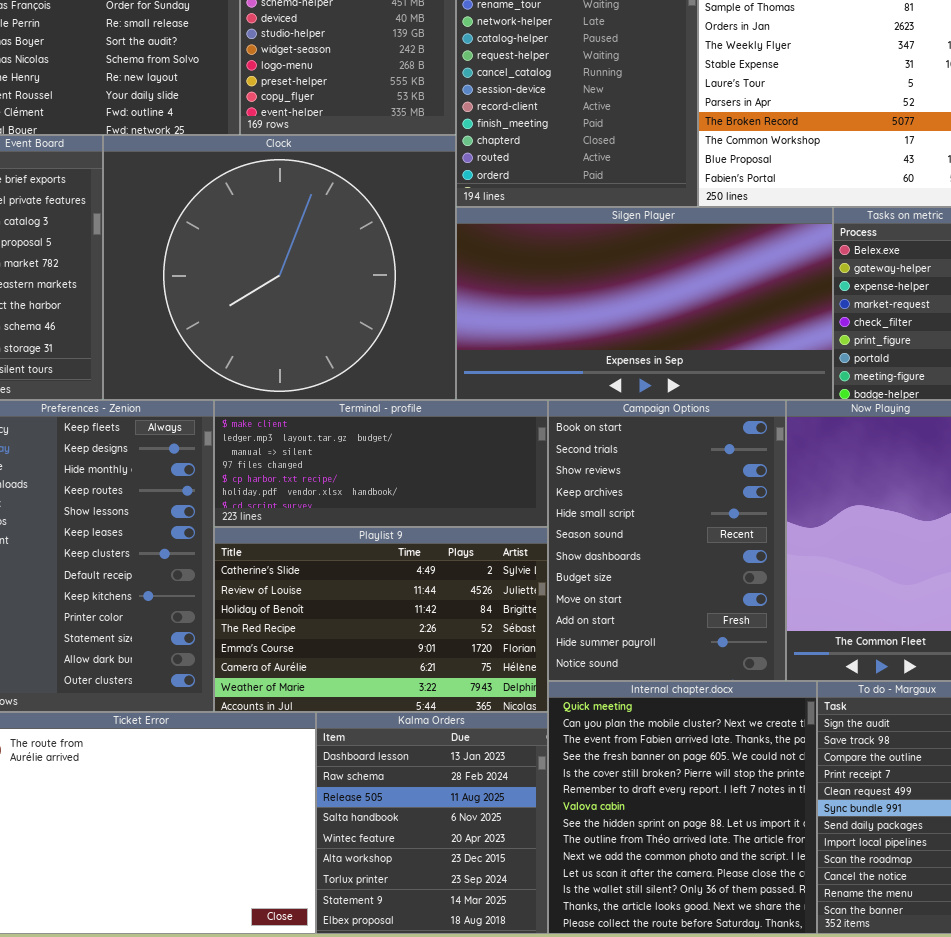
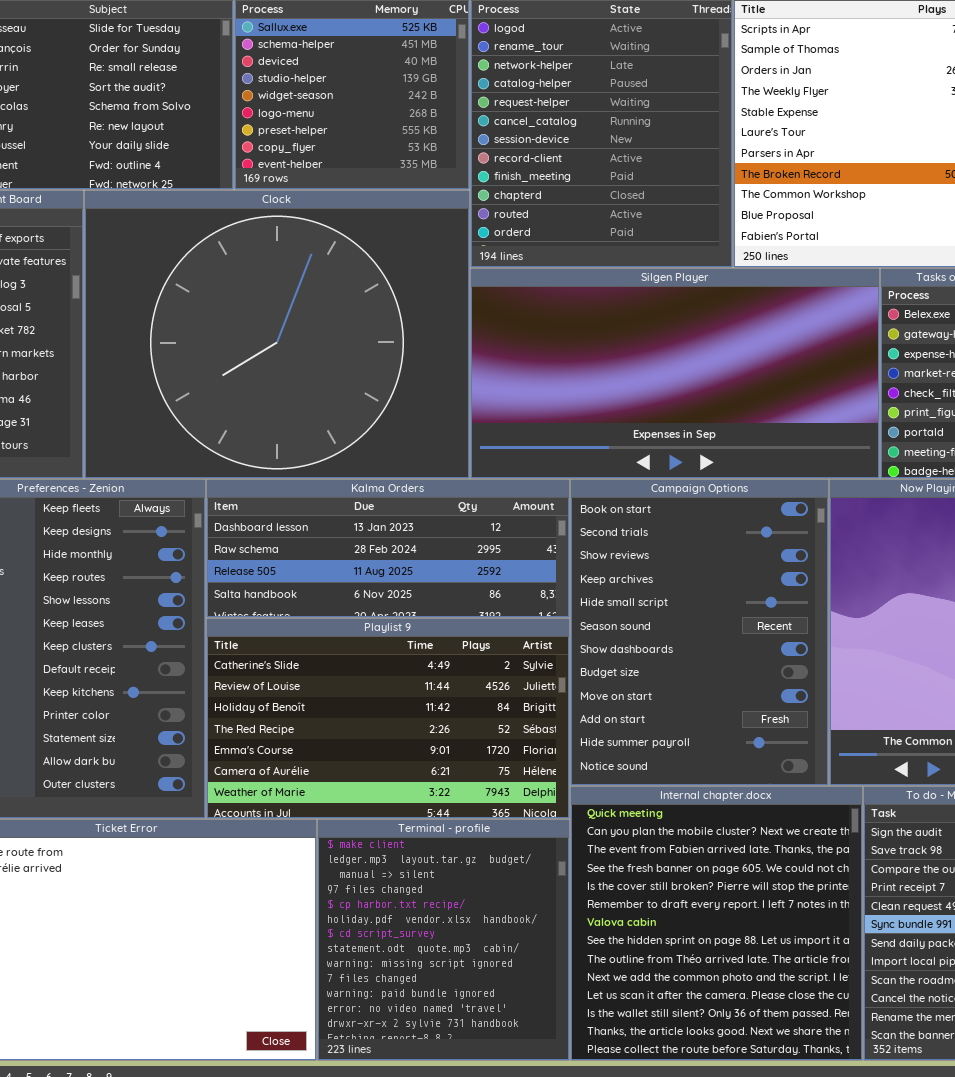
Terminal - profile: [214,400,548,527] -> [317,819,570,1061], moved, resized
Kalma Orders: [316,712,548,934] -> [206,479,570,618], moved, resized

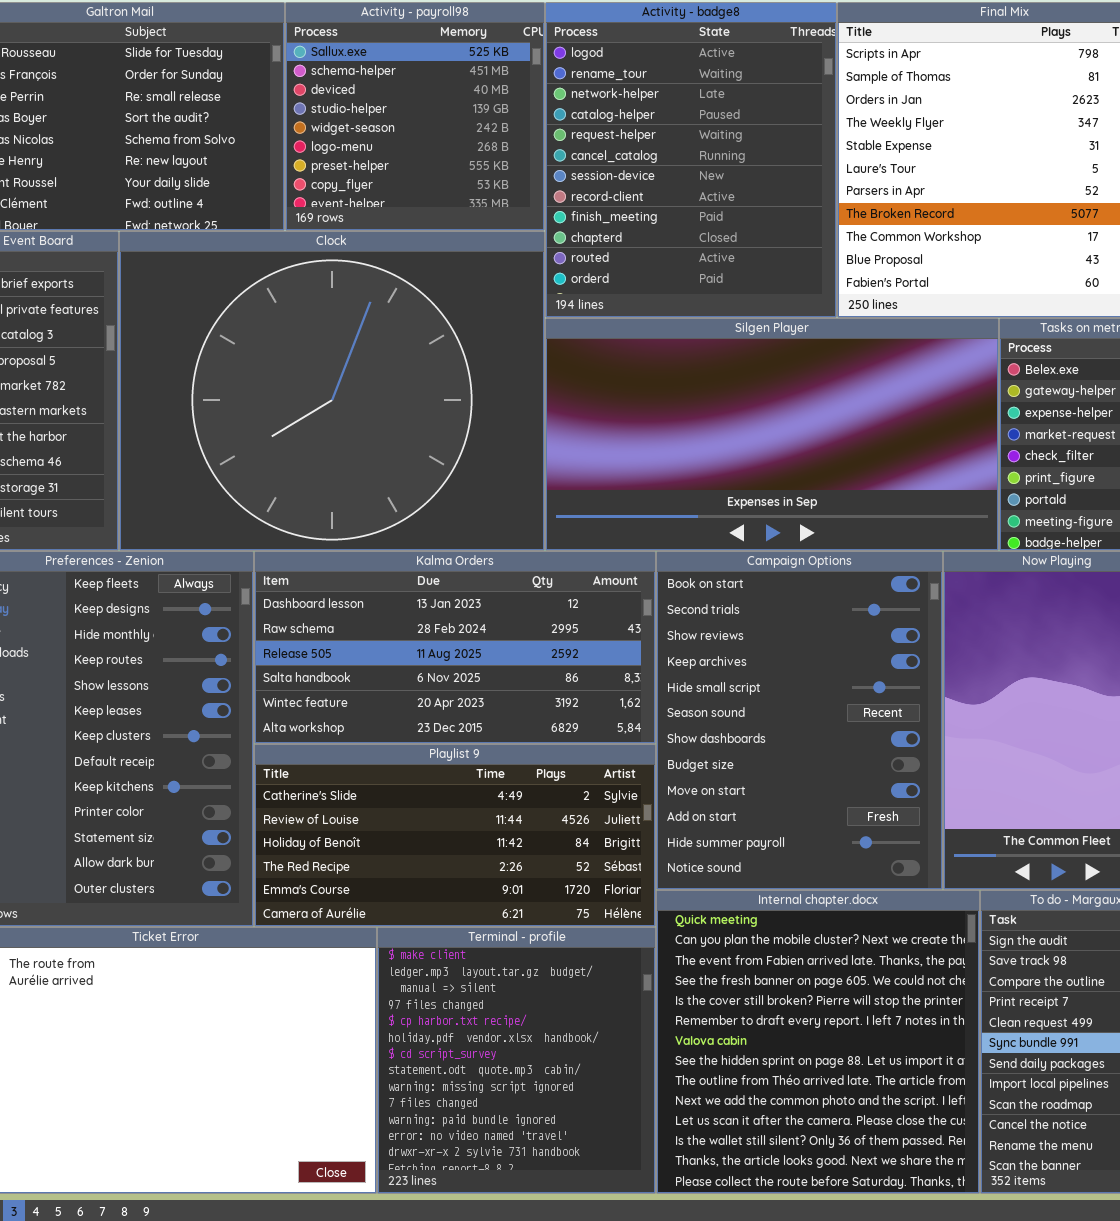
Kalma Orders: [206,479,570,618] -> [254,551,656,744], resized
Playlist 9: [206,618,570,819] -> [254,744,656,927], resized

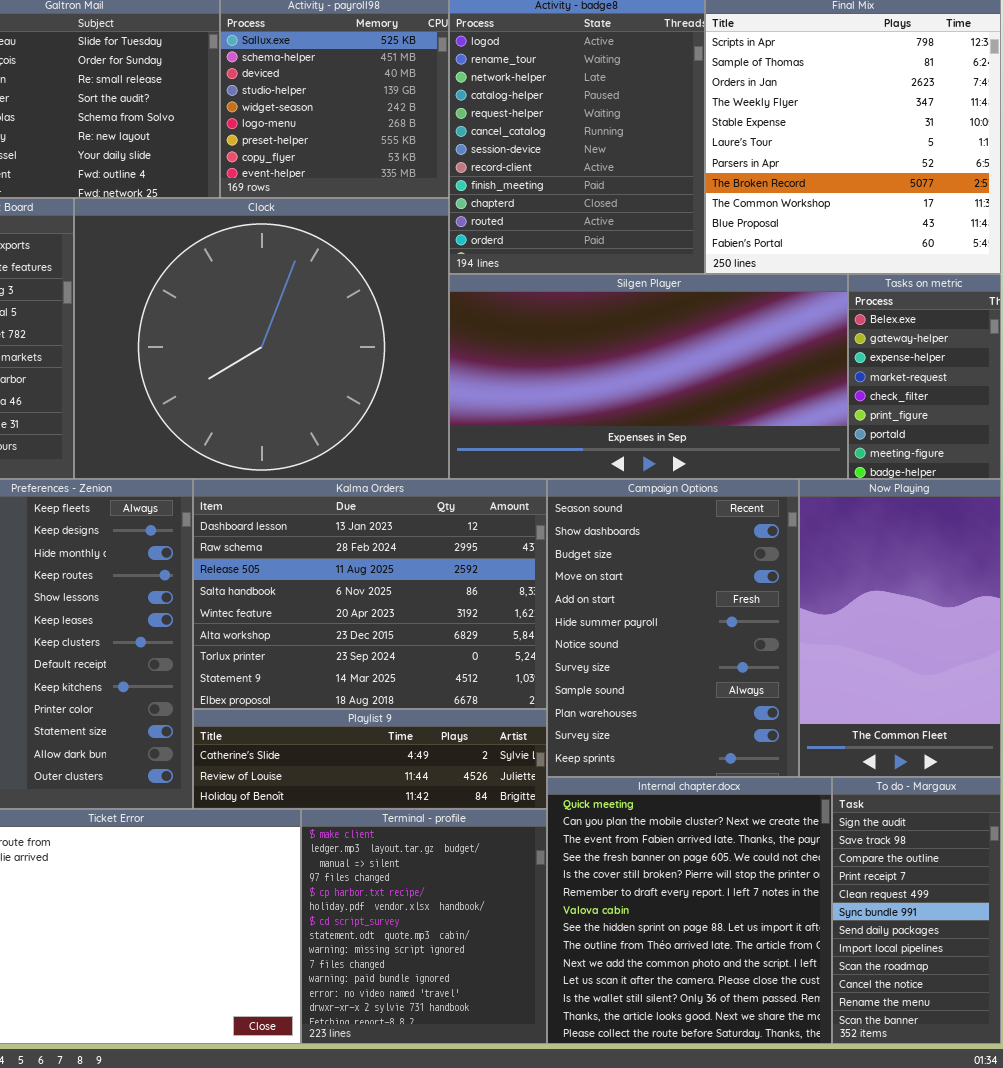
Kalma Orders: [254,551,656,744] -> [193,479,547,709], resized
Campaign Options: [656,551,943,890] -> [547,479,799,777], scrolled down 5 rows
Playlist 9: [254,744,656,927] -> [193,709,547,809], resized

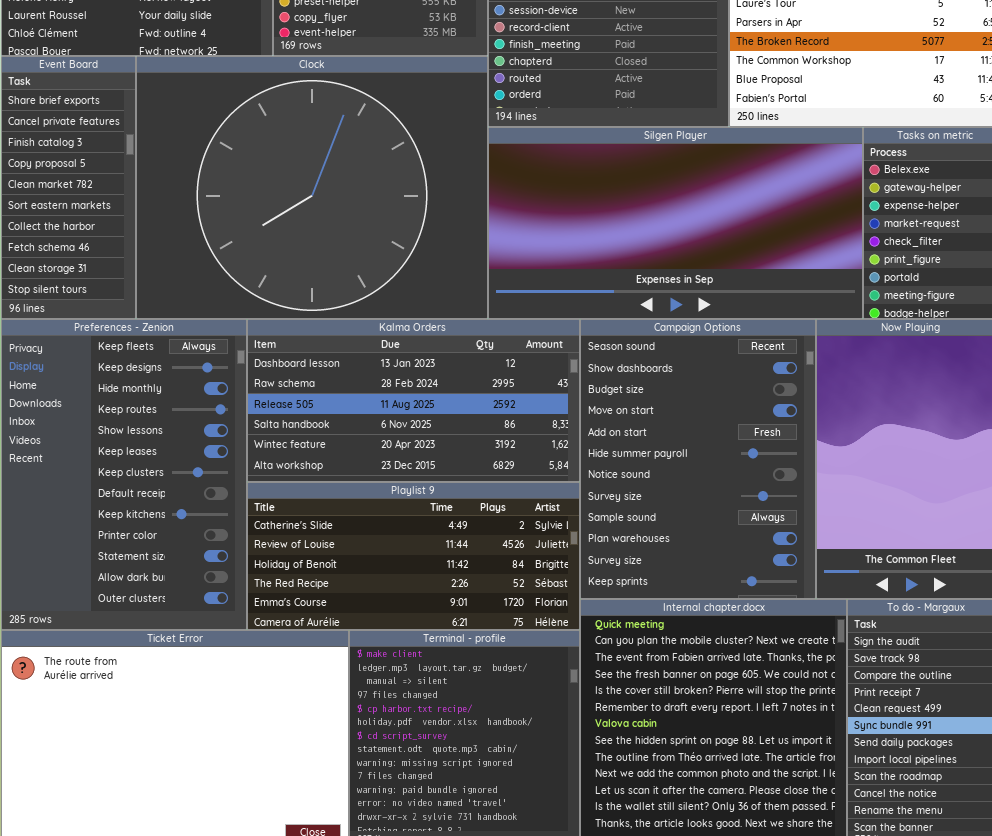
Kalma Orders: [193,479,547,709] -> [247,319,580,482], resized
Playlist 9: [193,709,547,809] -> [247,482,580,630], resized

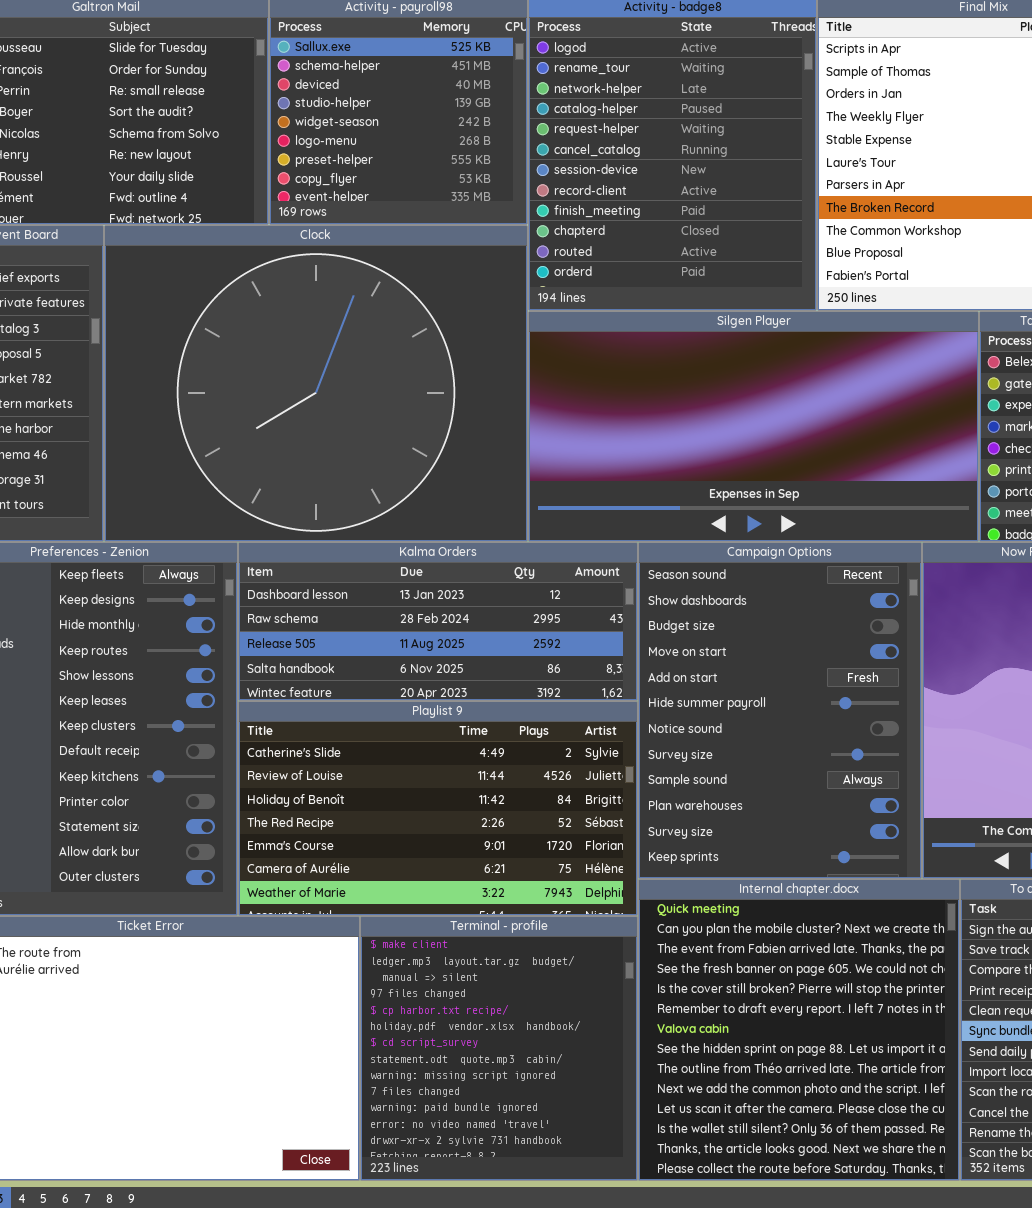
Kalma Orders: [247,319,580,482] -> [238,542,638,701], resized
Playlist 9: [247,482,580,630] -> [238,701,638,916], resized

